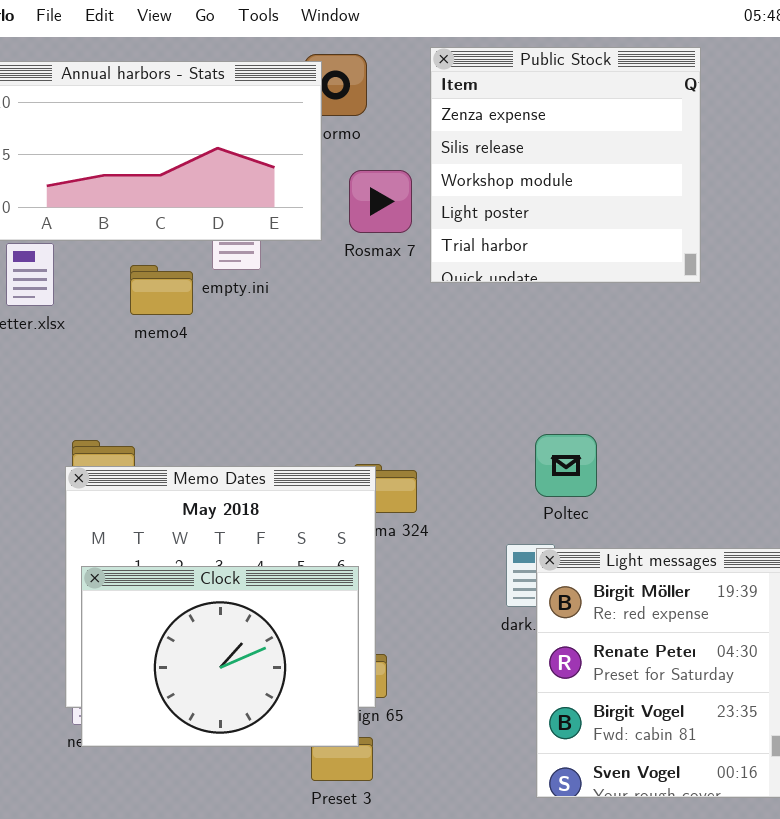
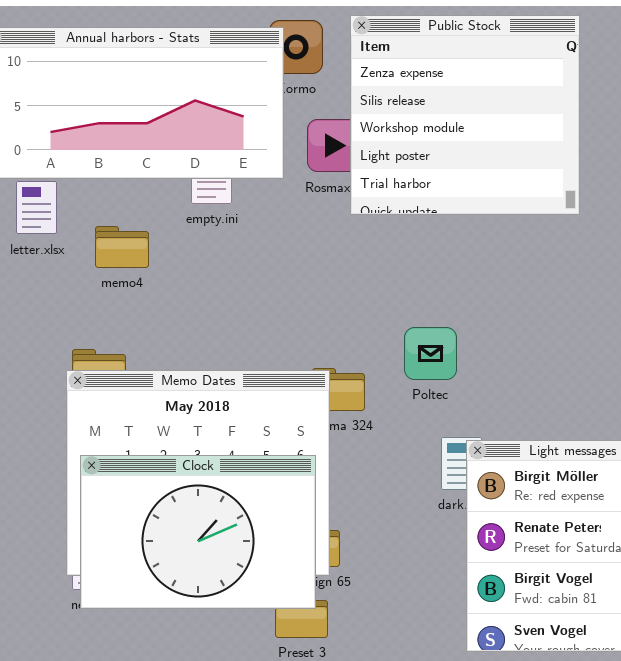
Public Stock: [430,47,701,283] -> [350,15,580,215], moved
memo4: [130,265,193,315] -> [95,226,149,268], moved
Poltec: [535,434,597,497] -> [404,327,457,380], moved

